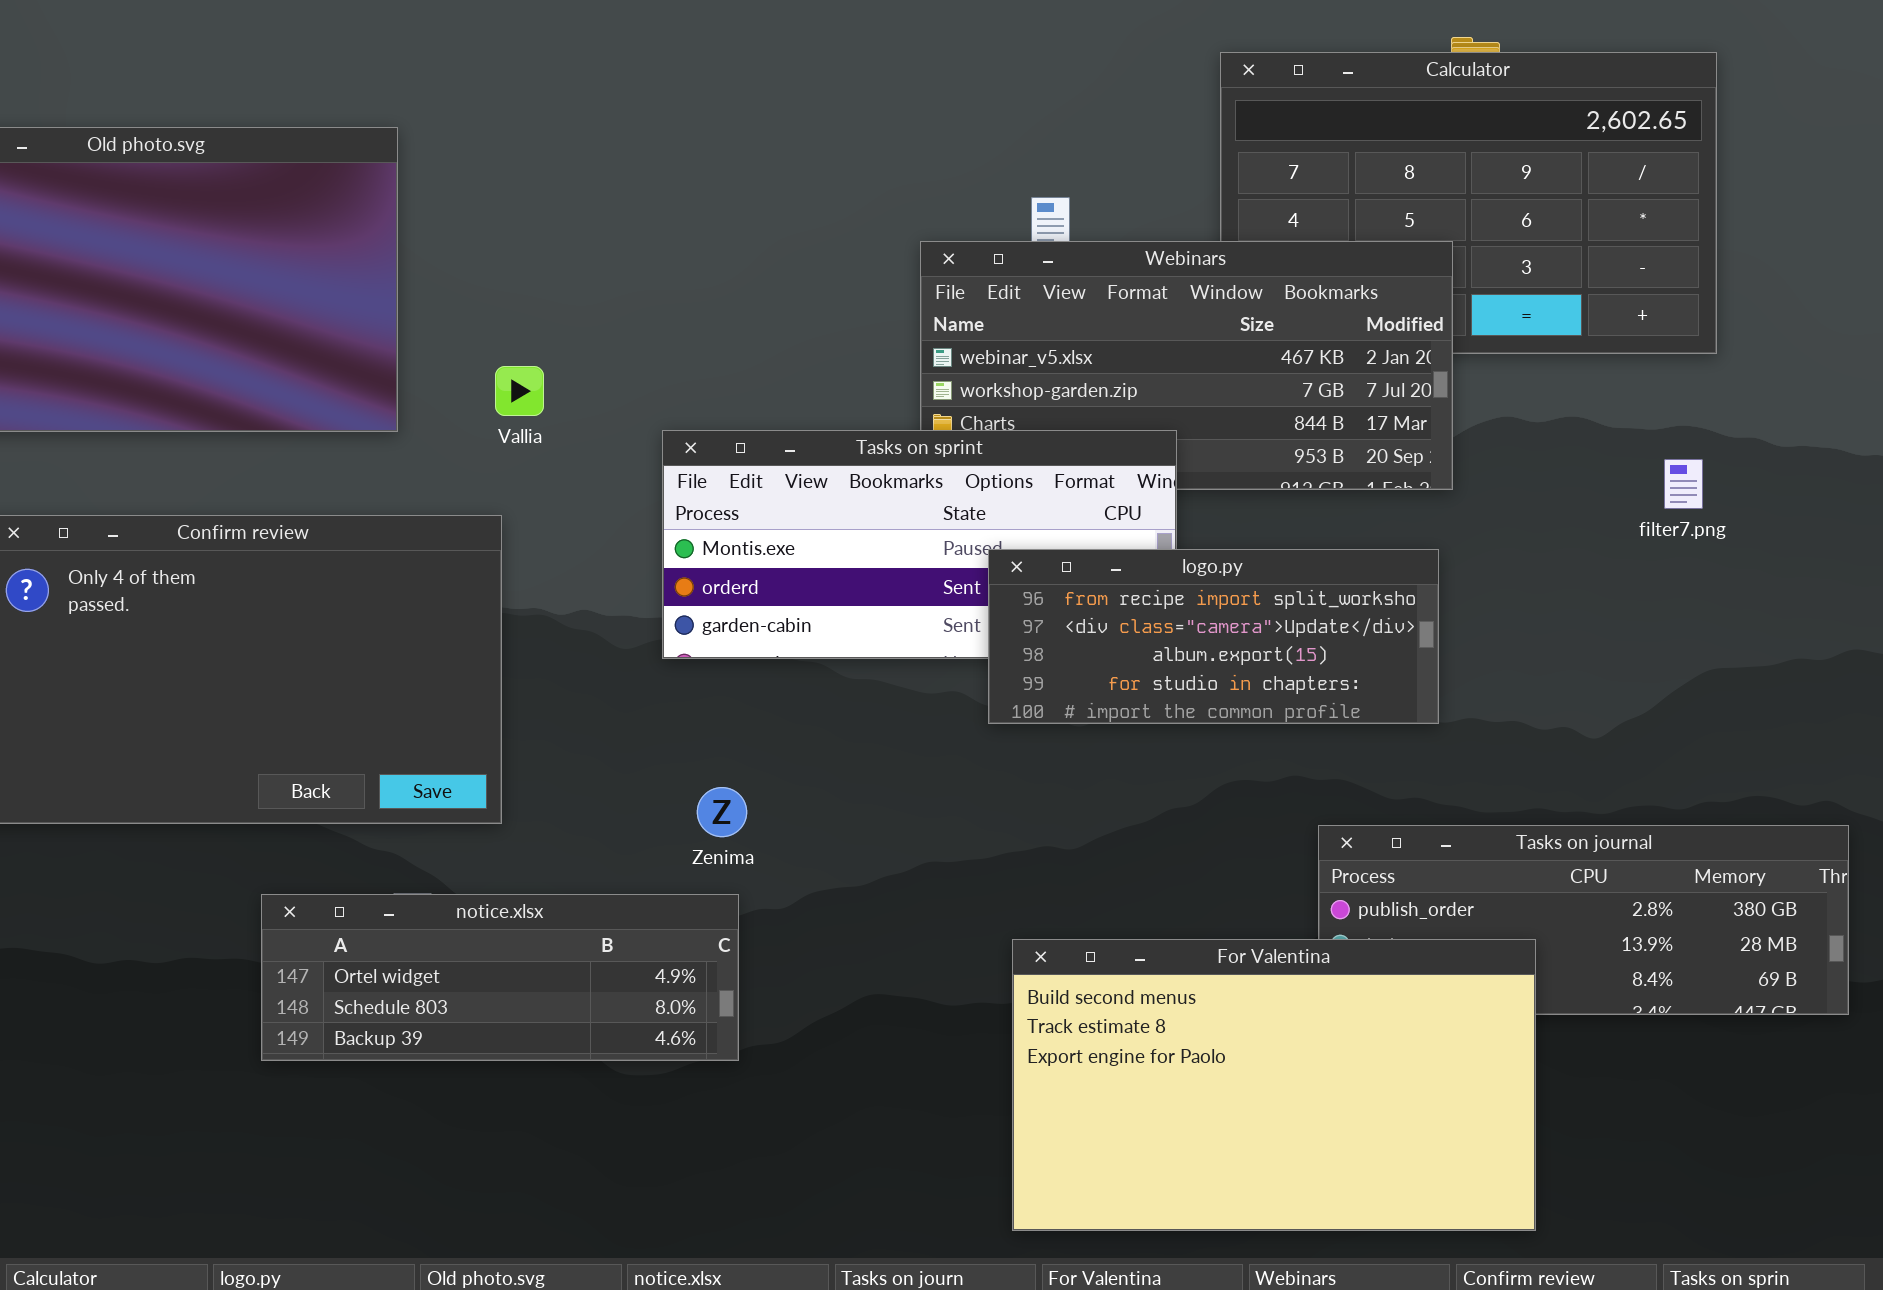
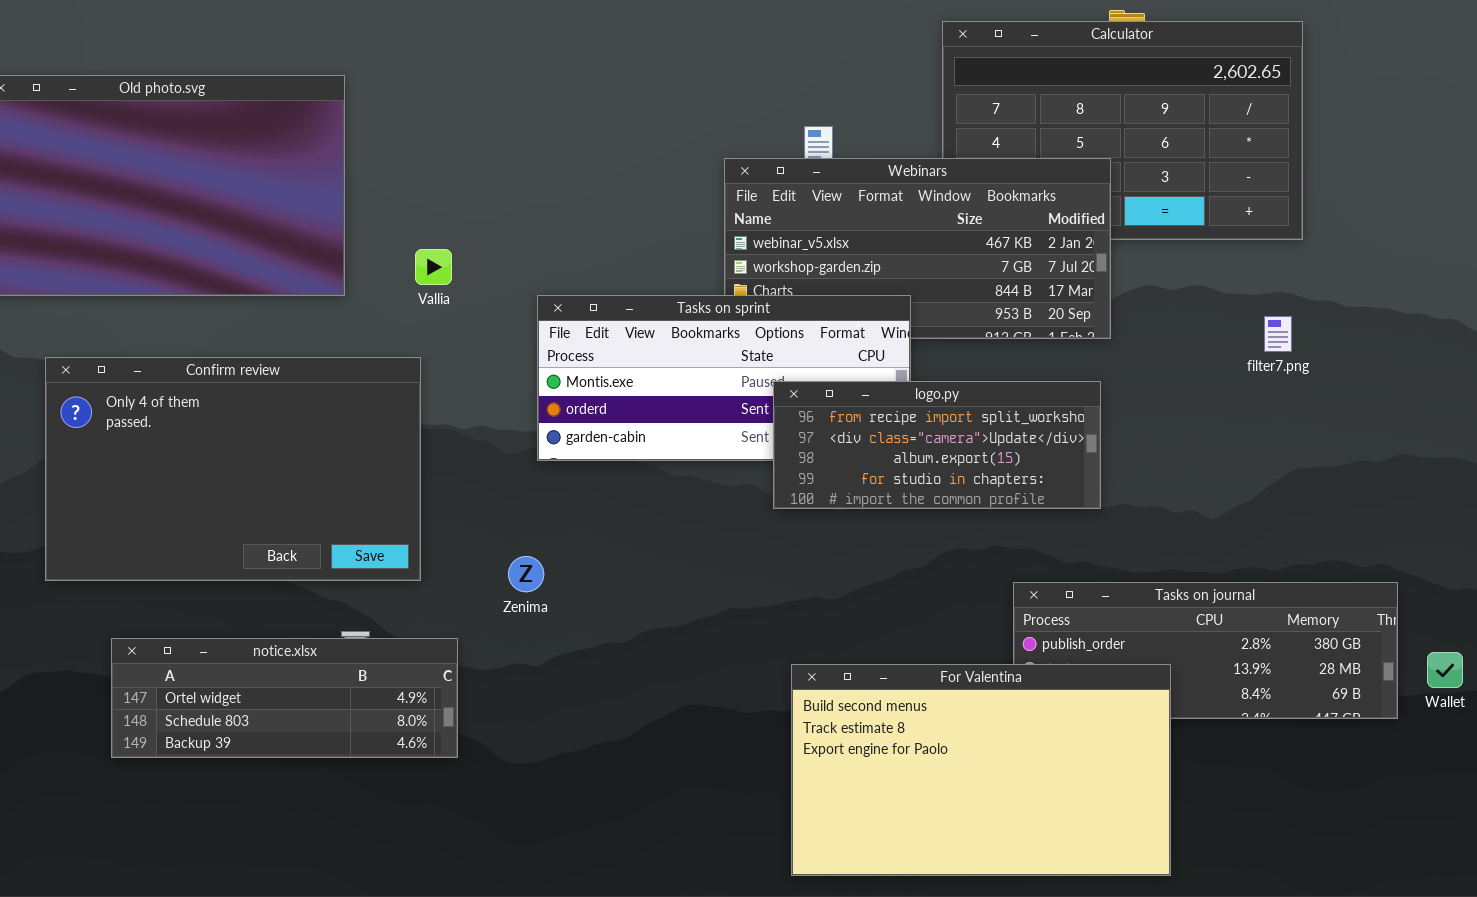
Zenima: [697,787,747,837] -> [508,556,544,592], moved
notice.xlsx: [261,894,739,1061] -> [111,638,458,758], moved

